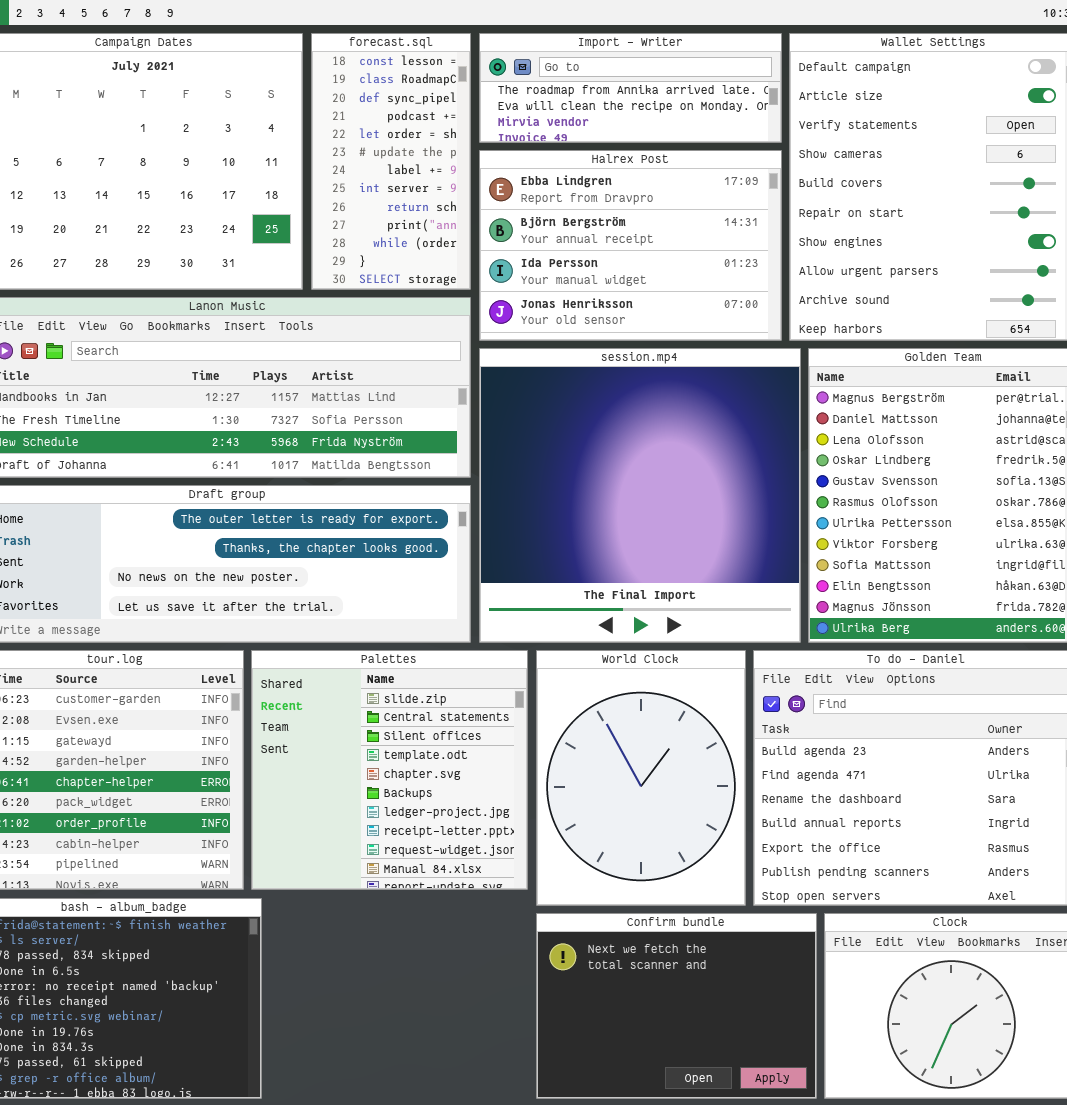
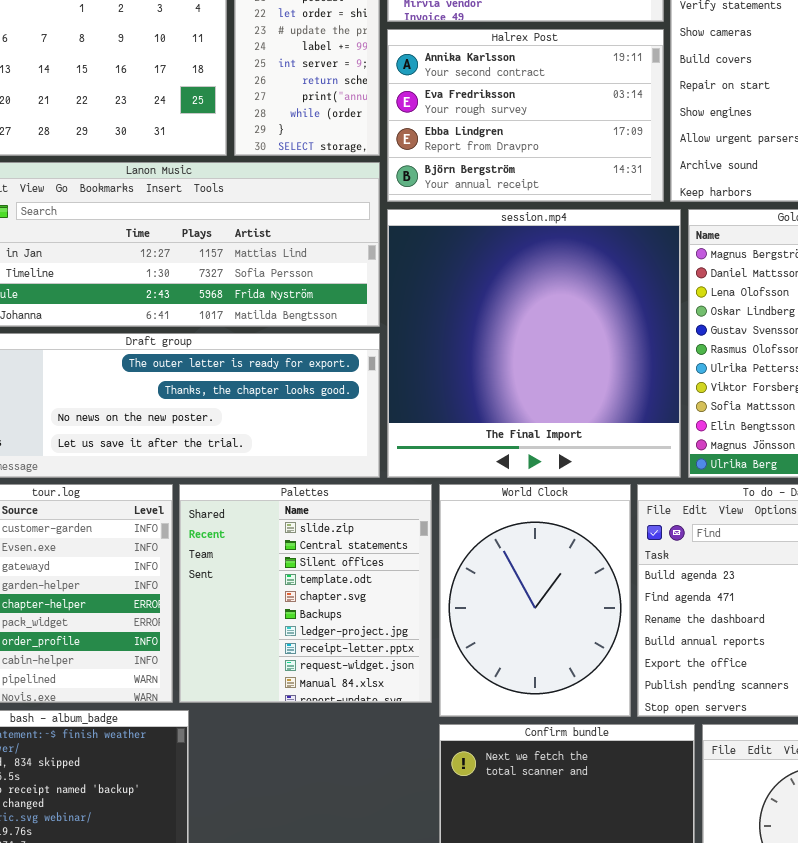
Halrex Post: [479,150,782,341] -> [387,29,664,202], scrolled up 2 rows

